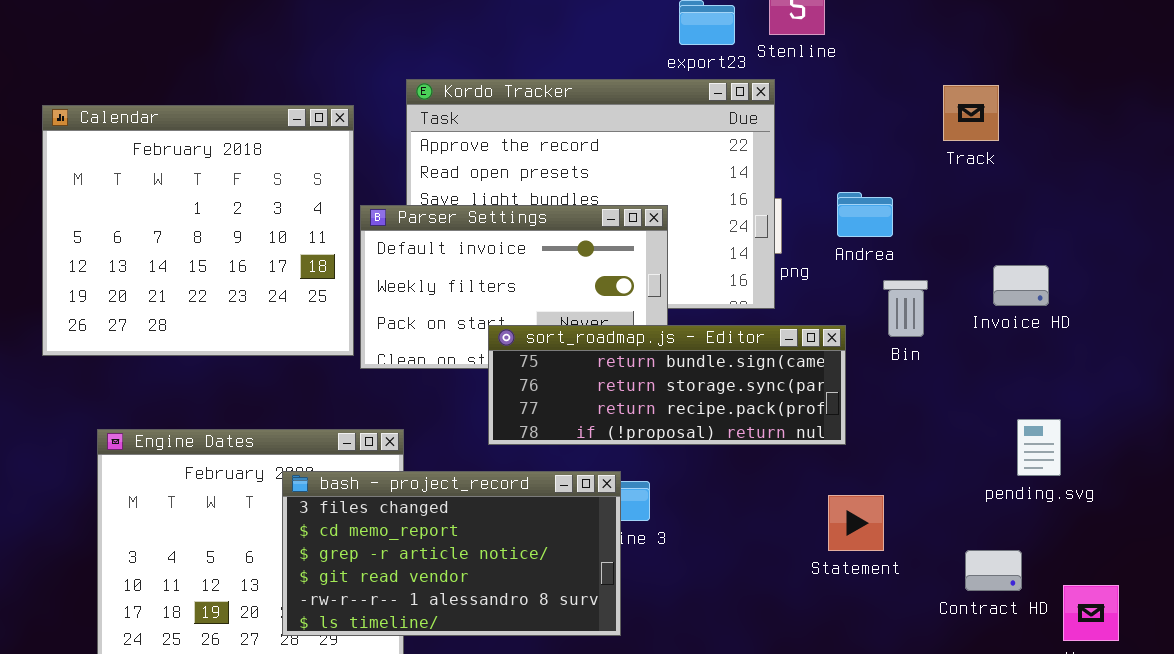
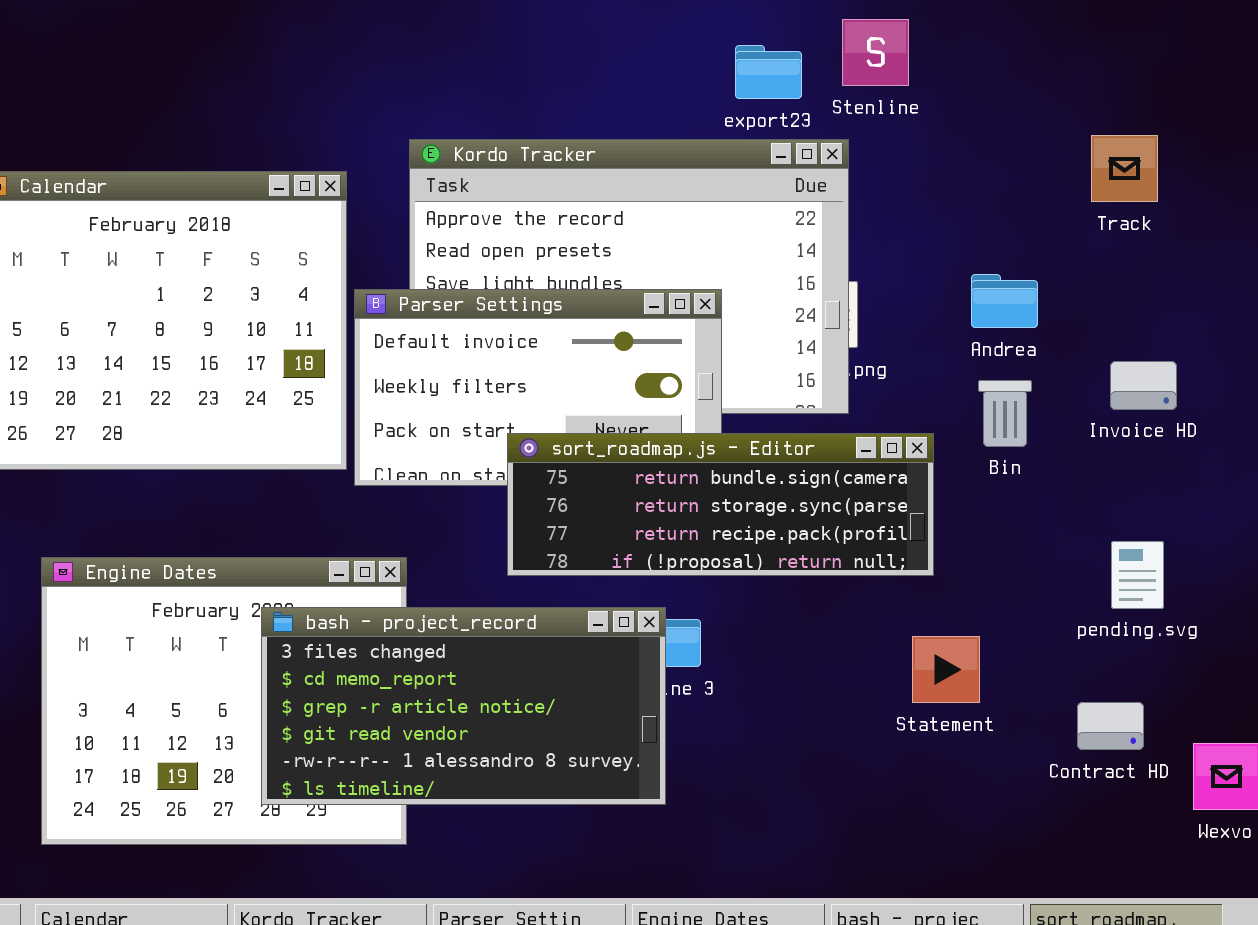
Track: [943,85,999,141] -> [1091,135,1158,202], moved
Andrea: [837,192,893,237] -> [971,274,1038,328], moved
pending.svg: [1017,419,1061,476] -> [1111,541,1164,609], moved

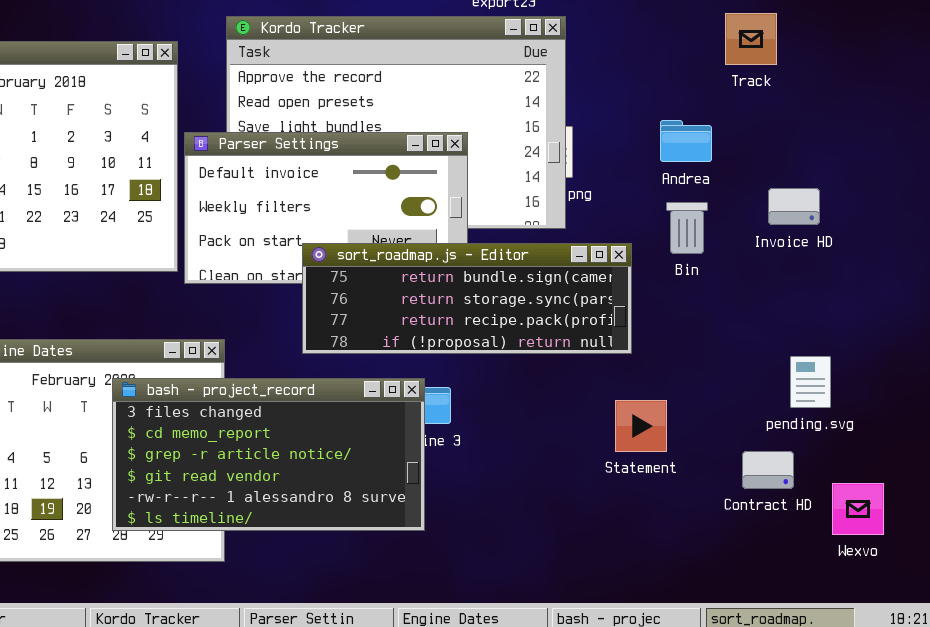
Track: [1091,135,1158,202] -> [725,13,777,65], moved
pending.svg: [1111,541,1164,609] -> [790,356,831,408], moved

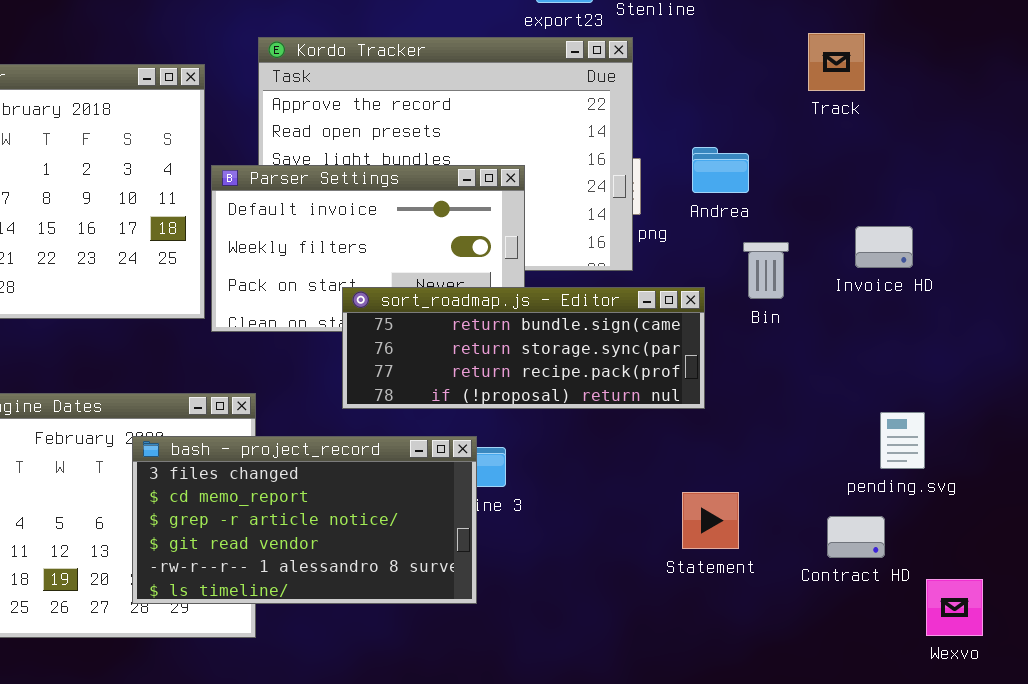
Andrea: [660,120,712,162] -> [692,147,749,193], moved
Statement: [615,400,667,452] -> [682,492,739,549], moved
Wexvo: [832,483,884,535] -> [926,579,983,636], moved

